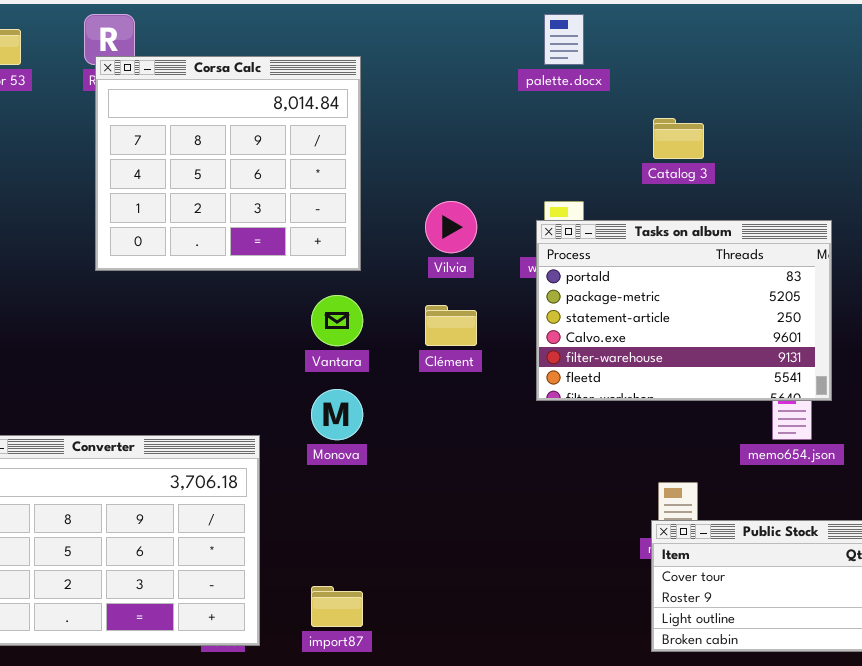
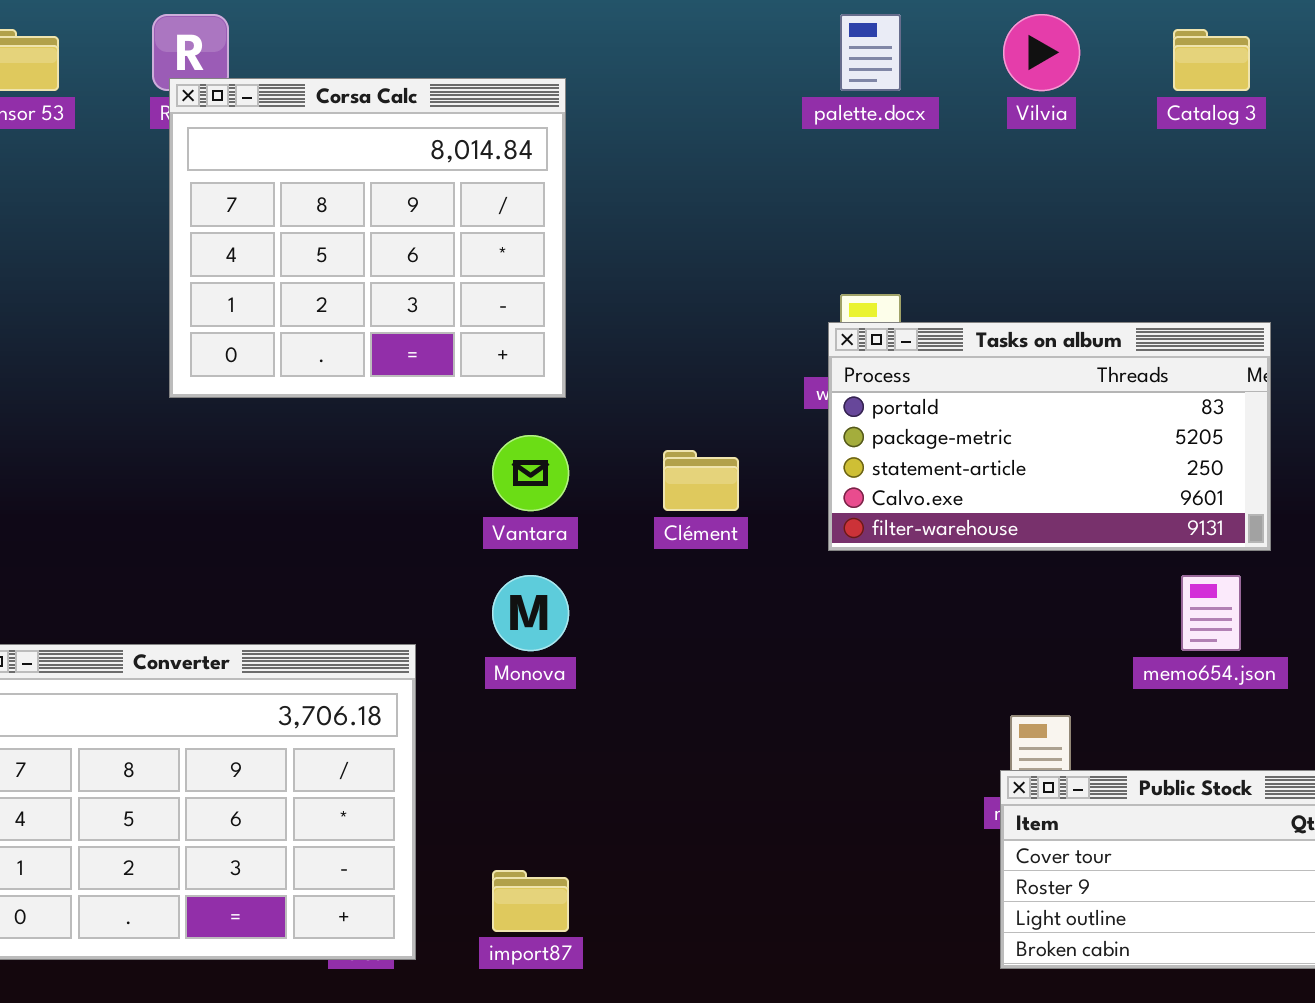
Catalog 3: [653,118,704,159] -> [1173,29,1250,91], moved
Vilvia: [425,201,477,253] -> [1003,14,1080,91], moved
Tasks on album: [536,220,832,401] -> [828,322,1271,551], resized

